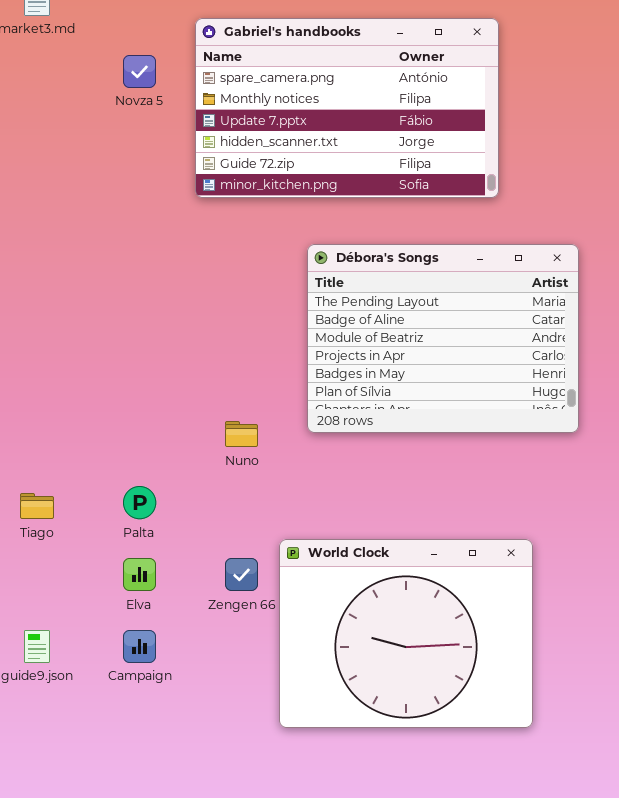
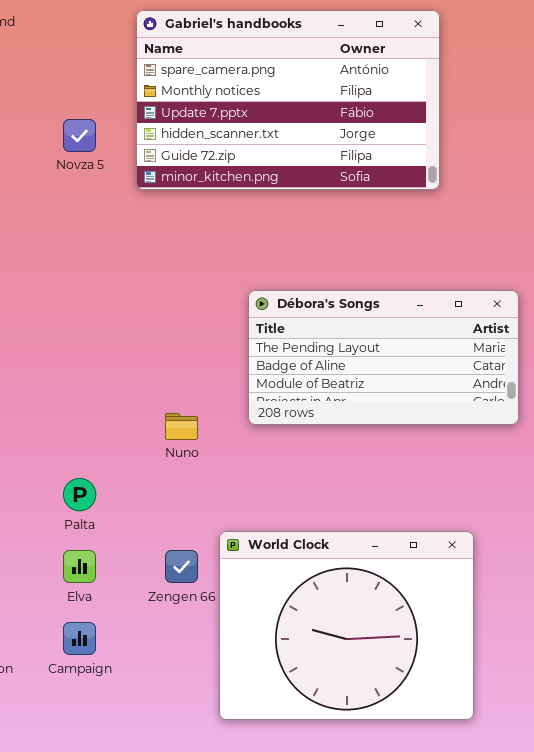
Novza 5: [123,55,156,88] -> [63,119,96,152], moved
Débora's Songs: [307,244,579,433] -> [248,290,519,425], resized

